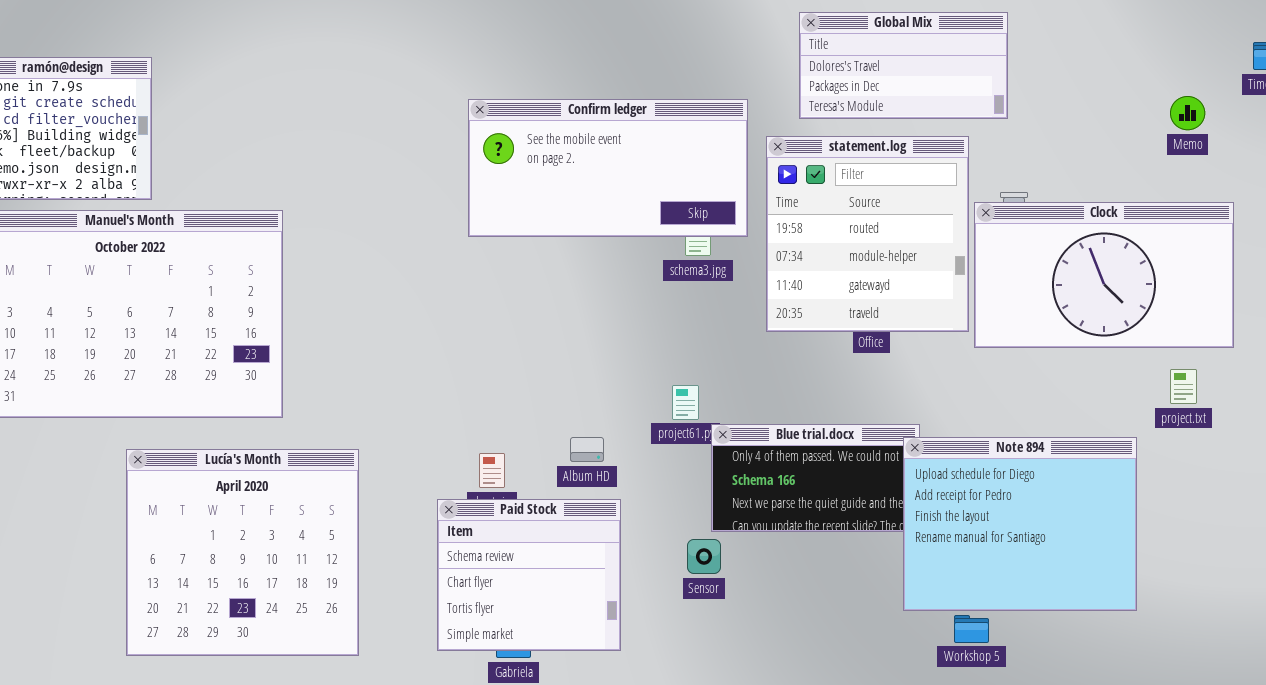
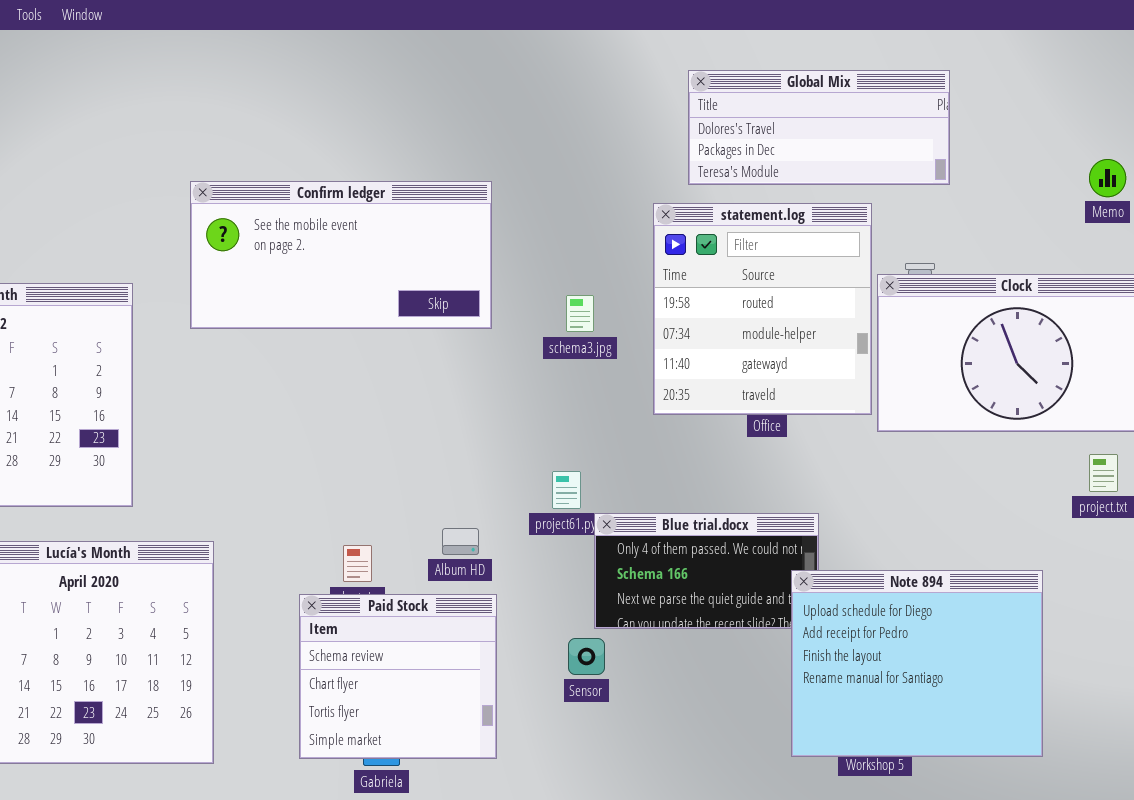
Global Mix: [799,12,1008,119] -> [688,70,950,185], resized
Confirm ledger: [468,99,748,237] -> [190,181,492,329], moved
Note 894: [903,437,1137,611] -> [791,570,1043,757], moved

